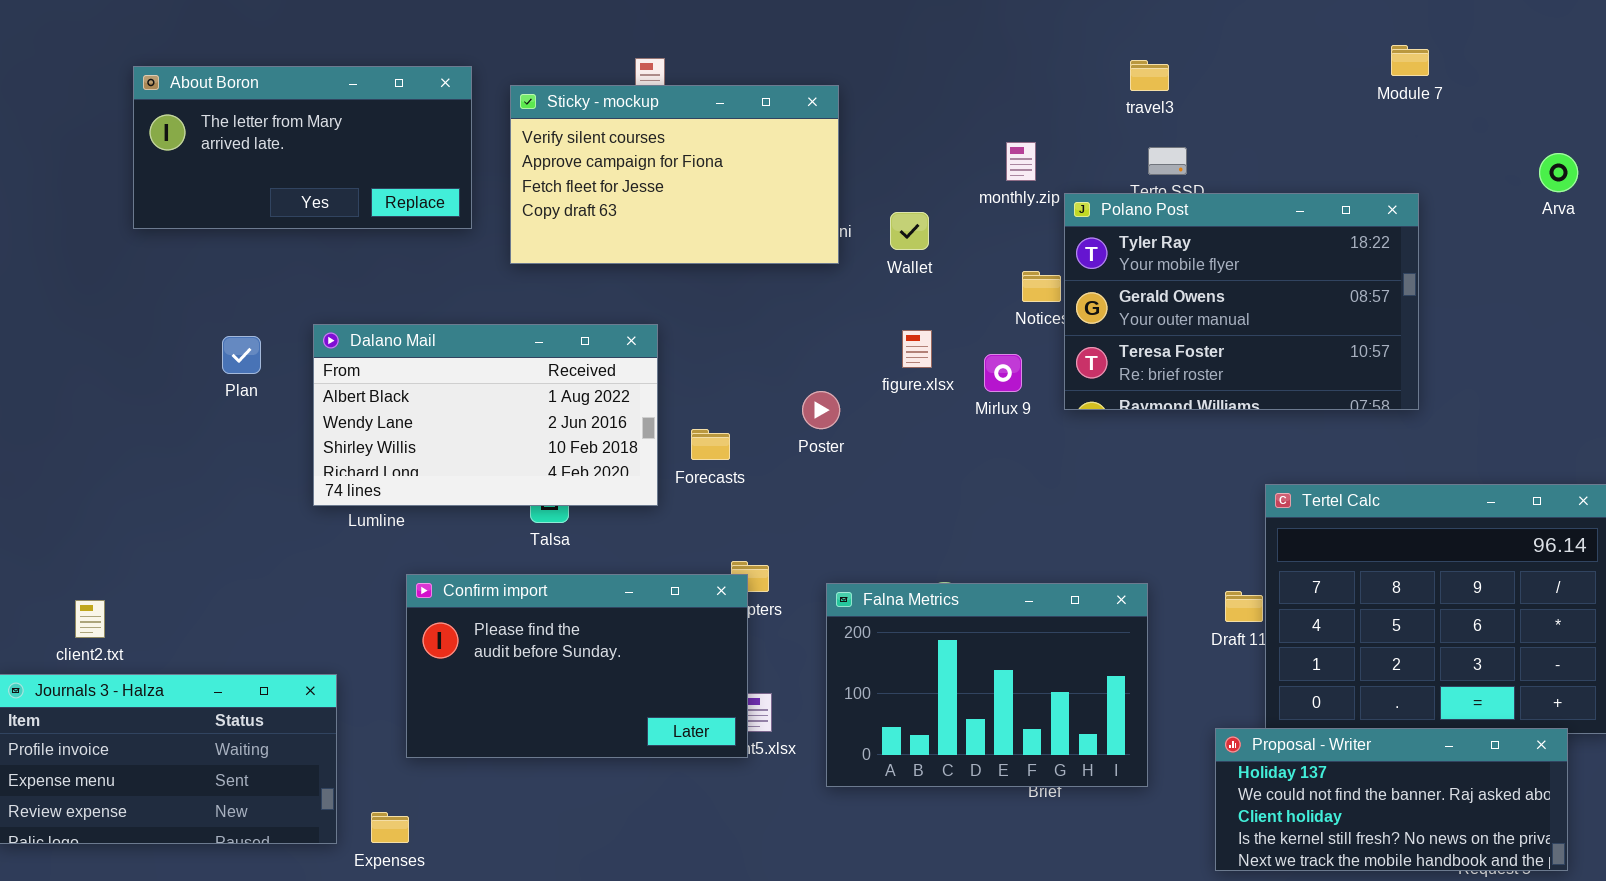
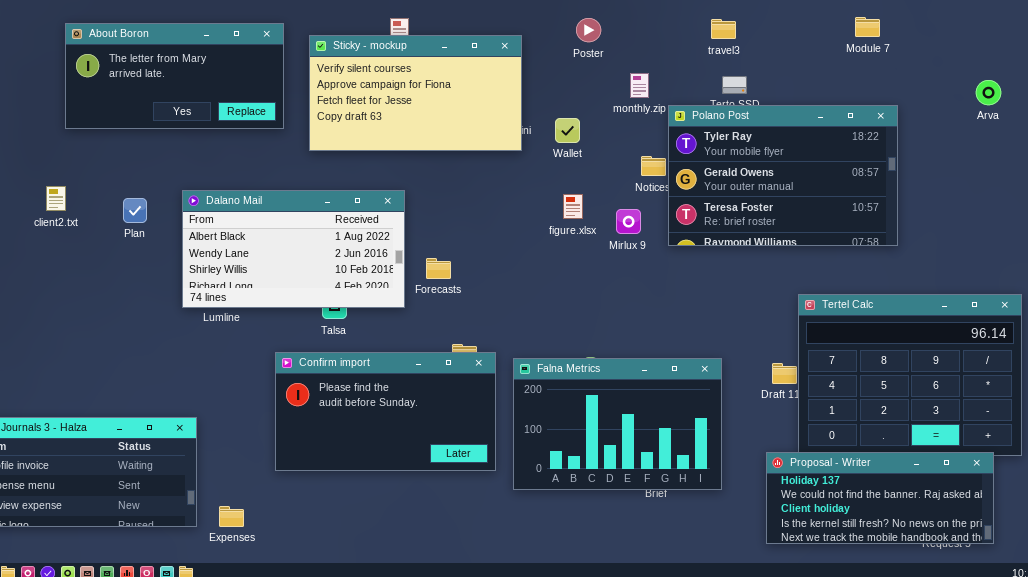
Module 7: [1391,45,1429,76] -> [855,17,880,37], moved
Poster: [802,391,840,429] -> [576,18,601,42], moved
Confirm import: [406,574,748,758] -> [275,352,496,471], moved
client2.txt: [75,600,105,638] -> [46,186,66,211], moved

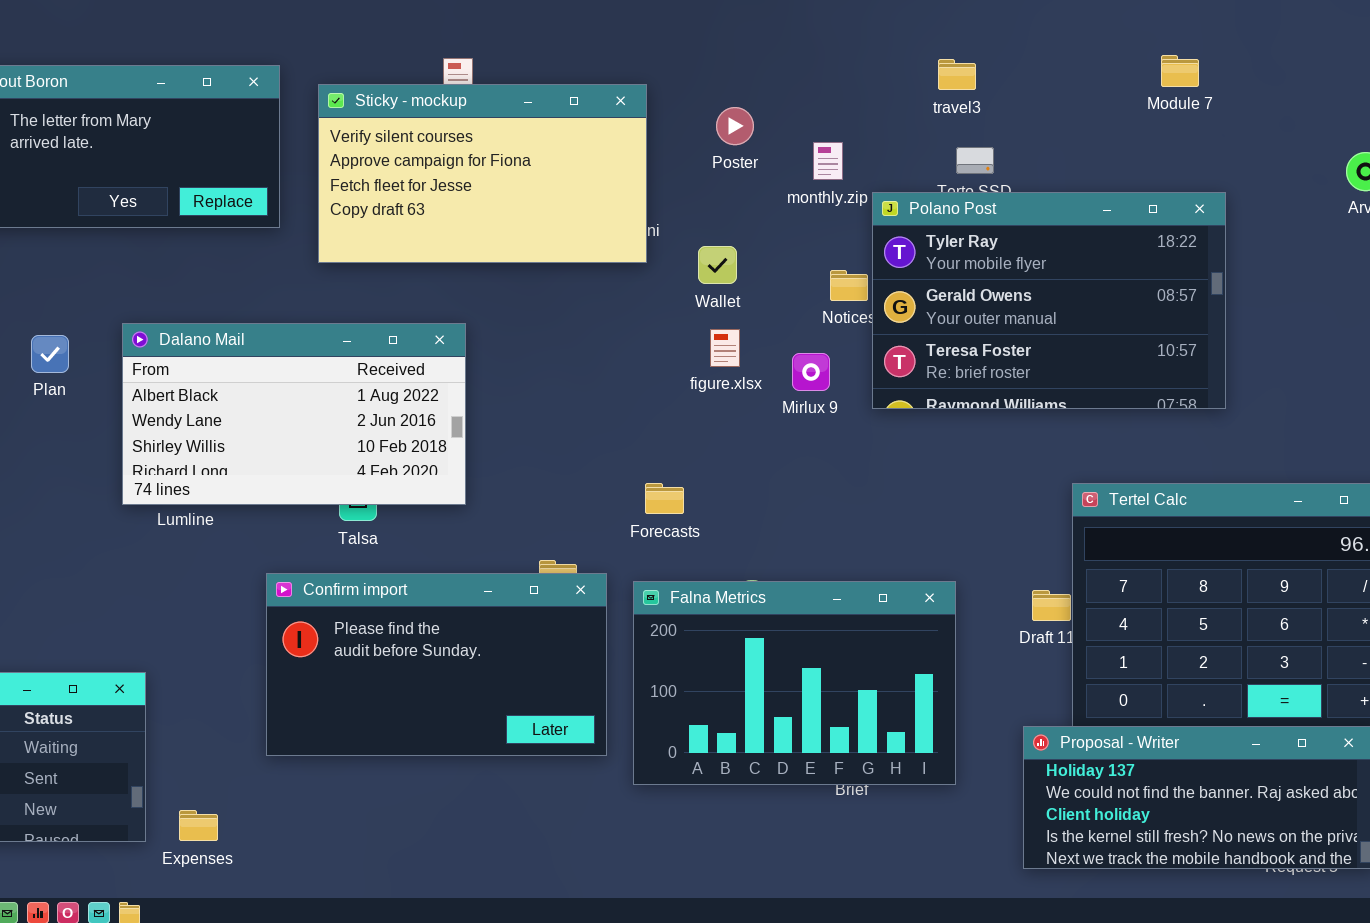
Poster: [576,18,601,42] -> [716,107,754,145], moved
Wallet: [555,118,580,143] -> [698,246,737,284], moved
Forecasts: [426,258,451,279] -> [645,483,684,514], moved

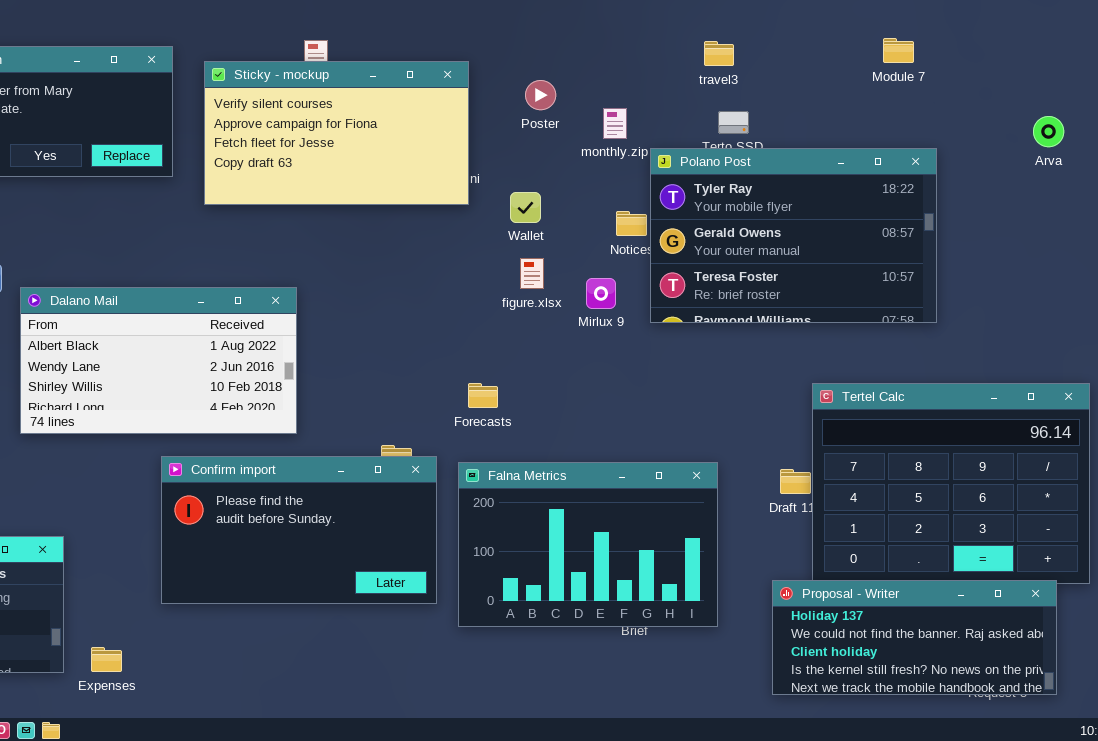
Dalano Mail: [122,323,466,505] -> [20,287,297,434], moved

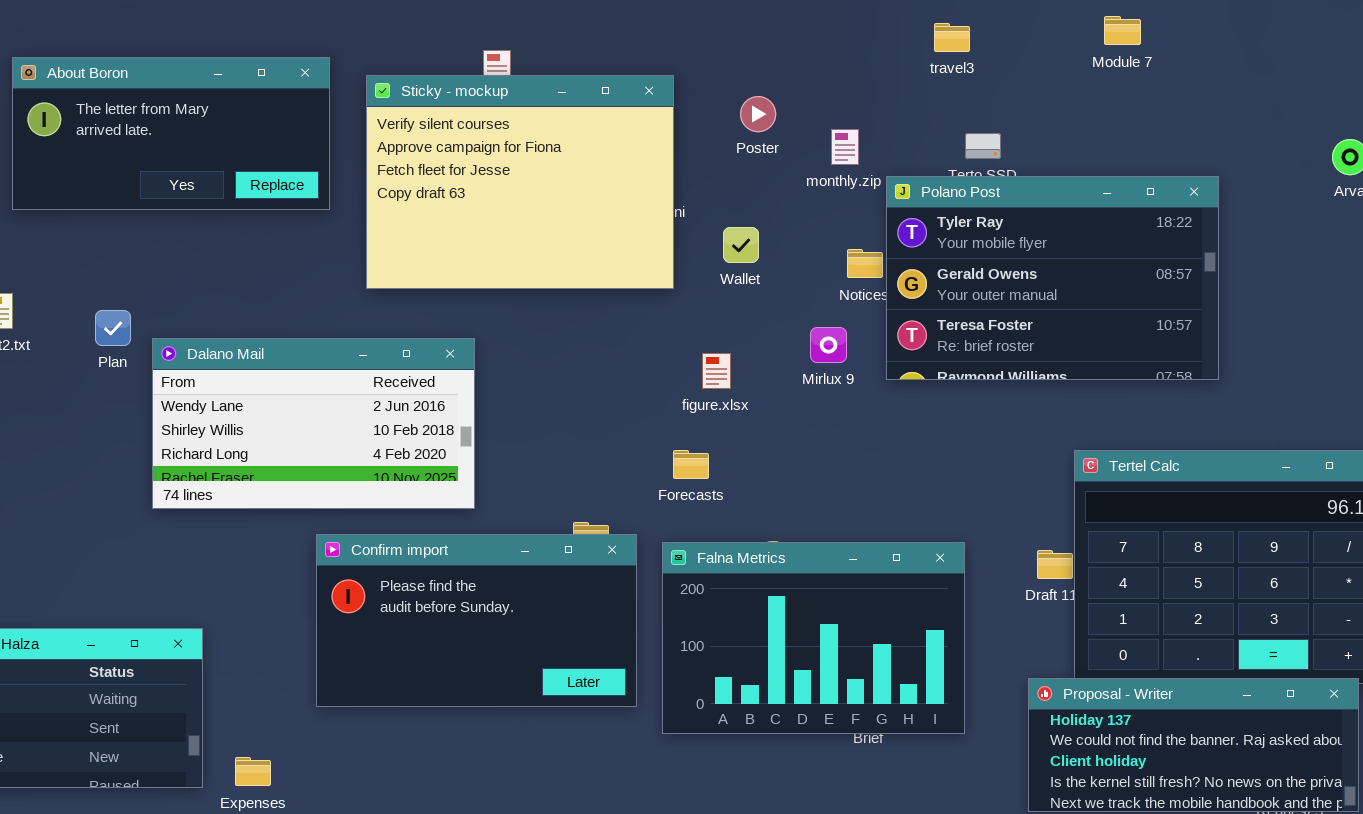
Module 7: [883,38,914,63] -> [1104,16,1141,45], moved
travel3: [704,41,734,66] -> [934,23,970,52], moved
Sticky - mockup: [204,61,469,205] -> [366,75,674,289], resized
figure.xlsx: [520,258,544,289] -> [702,353,731,389], moved
Dalano Mail: [20,287,297,434] -> [152,338,475,509], scrolled down 1 row

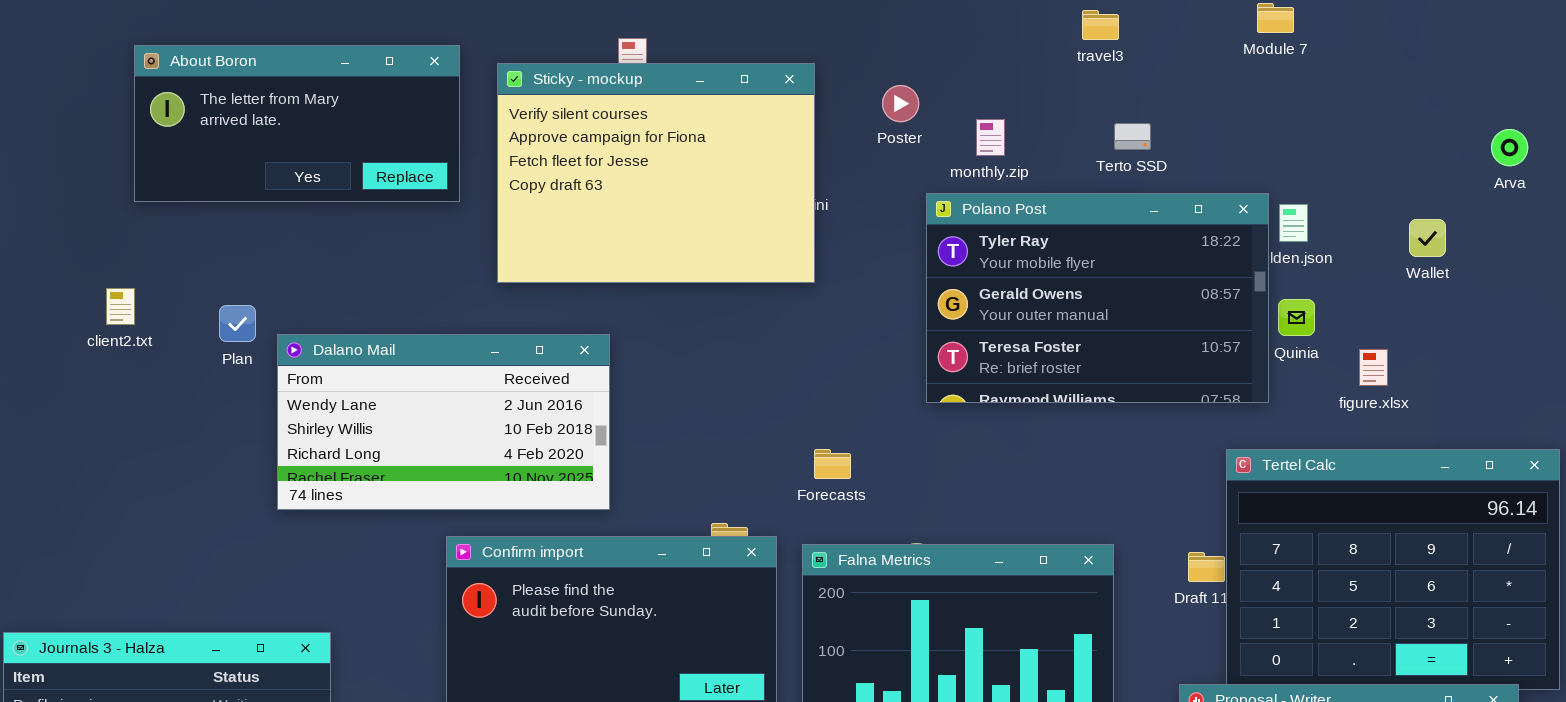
Polano Post: [886,176,1219,380] -> [926,193,1269,403], moved
Wallet: [723,227,759,263] -> [1409,219,1446,257], moved
figure.xlsx: [702,353,731,389] -> [1359,349,1388,386], moved

